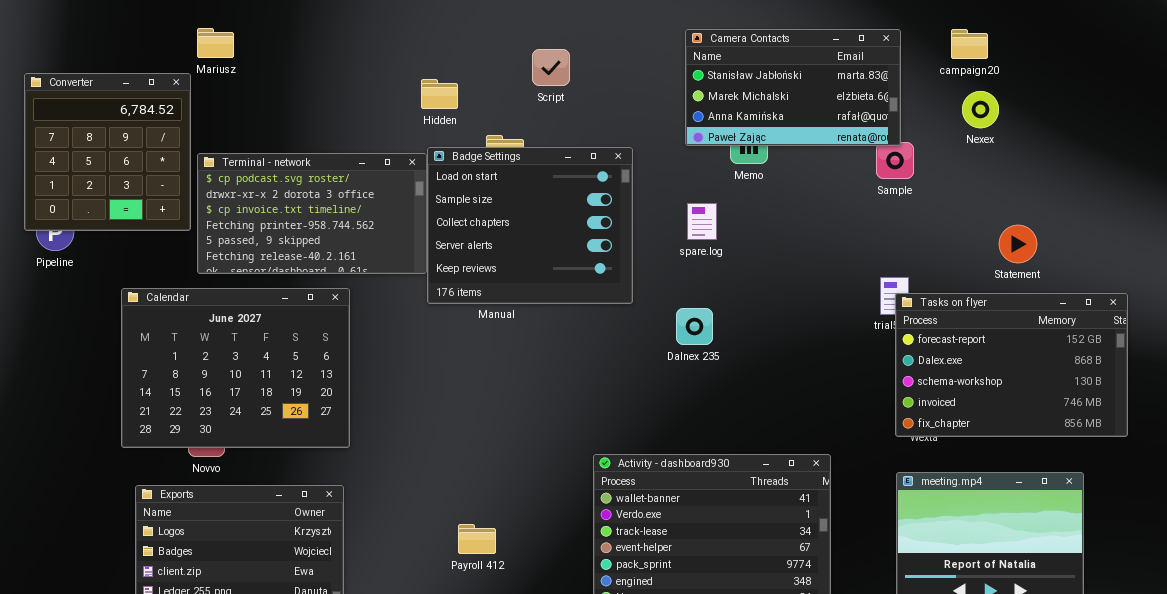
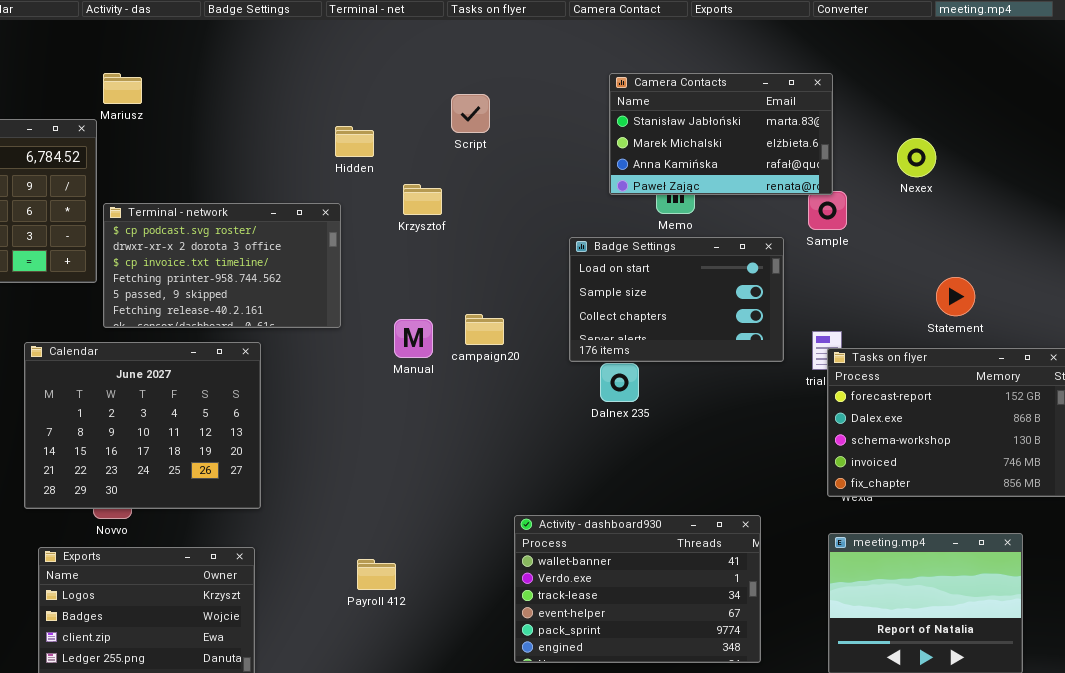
campaign20: [951,29,988,59] -> [465,314,504,345], moved
Badge Settings: [427,147,633,304] -> [569,237,784,362], moved, resized
Payroll 412: [458,524,496,554] -> [357,559,396,590], moved

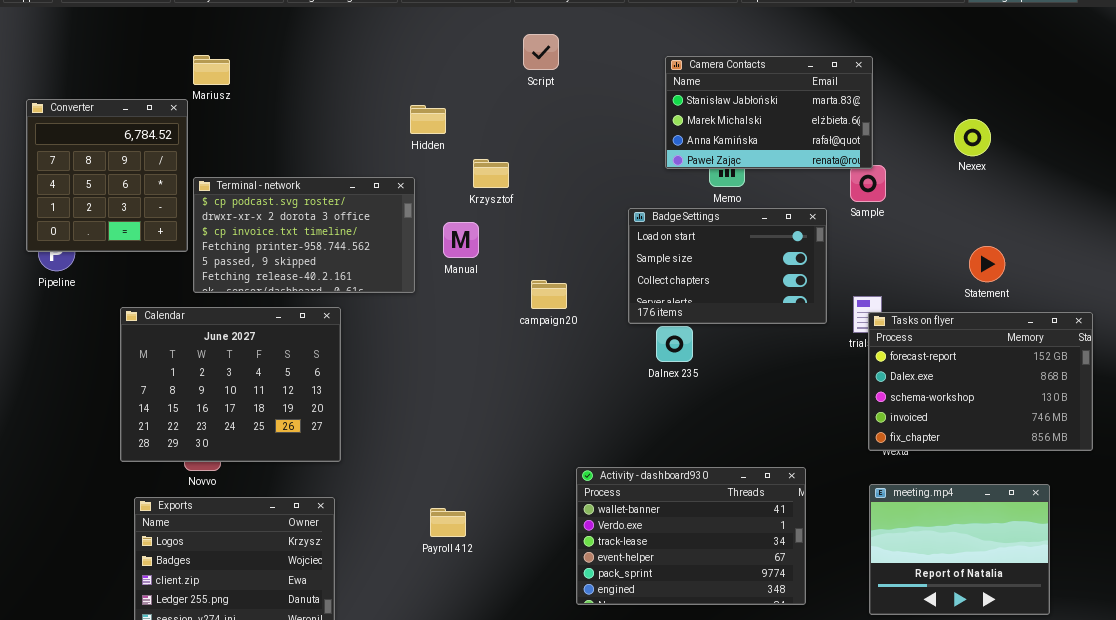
Script: [451,94,490,133] -> [523,34,559,70], moved
Nexex: [897,138,936,177] -> [954,119,991,156], moved
Manual: [394,319,433,358] -> [443,222,479,258], moved

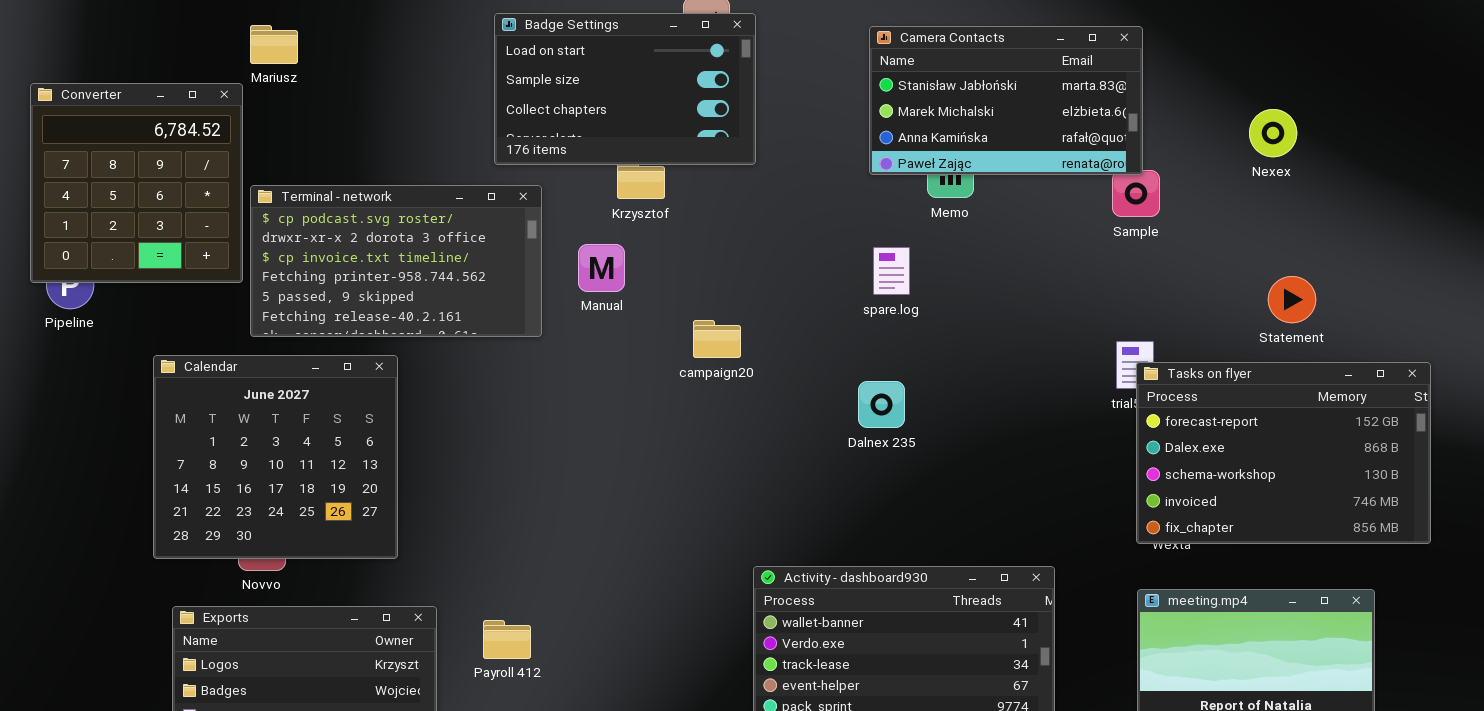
Badge Settings: [628,208,827,324] -> [494,13,756,165], moved
Calendar: [120,307,341,462] -> [153,355,398,559], resized
Payroll 412: [430,508,466,537] -> [483,620,531,659], moved

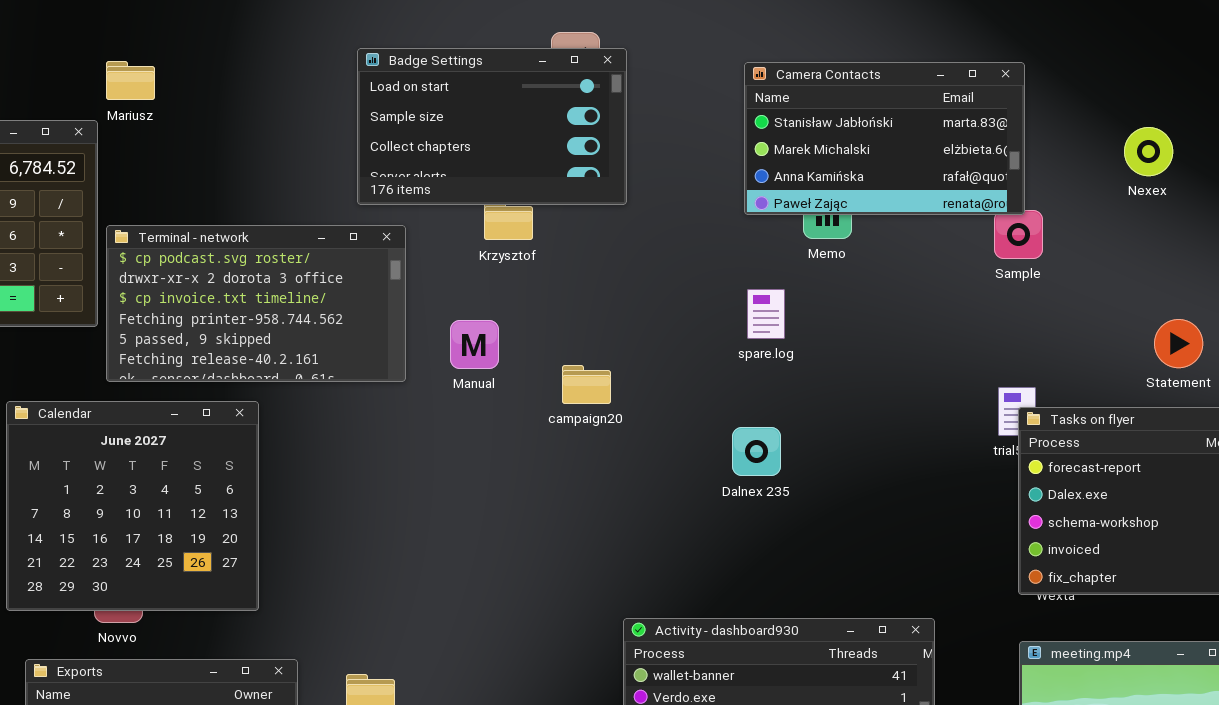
Nexex: [1249,109,1297,157] -> [1124,127,1173,176], moved
Manual: [578,244,625,292] -> [450,320,499,369], moved

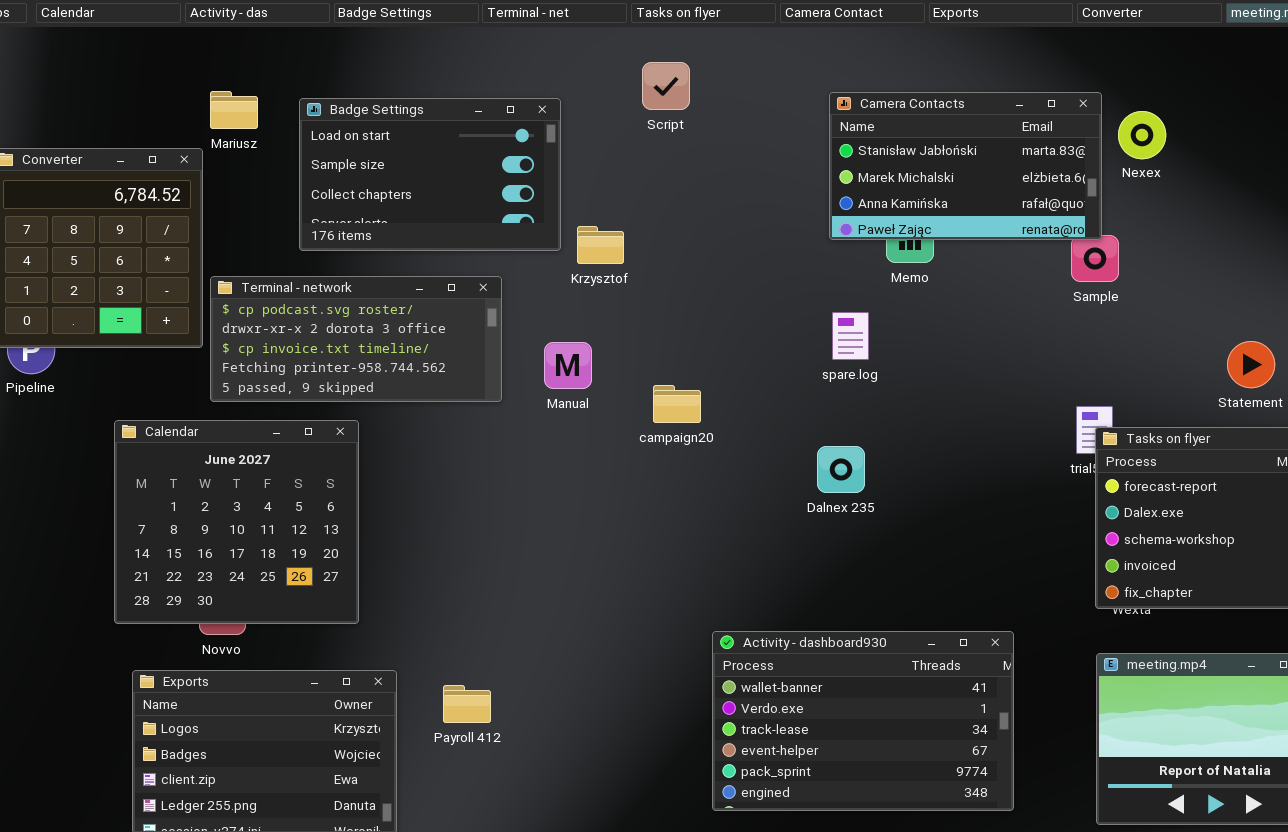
Badge Settings: [357,48,627,205] -> [299,98,561,251], moved
Nexex: [1124,127,1173,176] -> [1118,111,1166,159], moved
Terminal - network: [106,225,406,382] -> [210,276,502,402], resized

